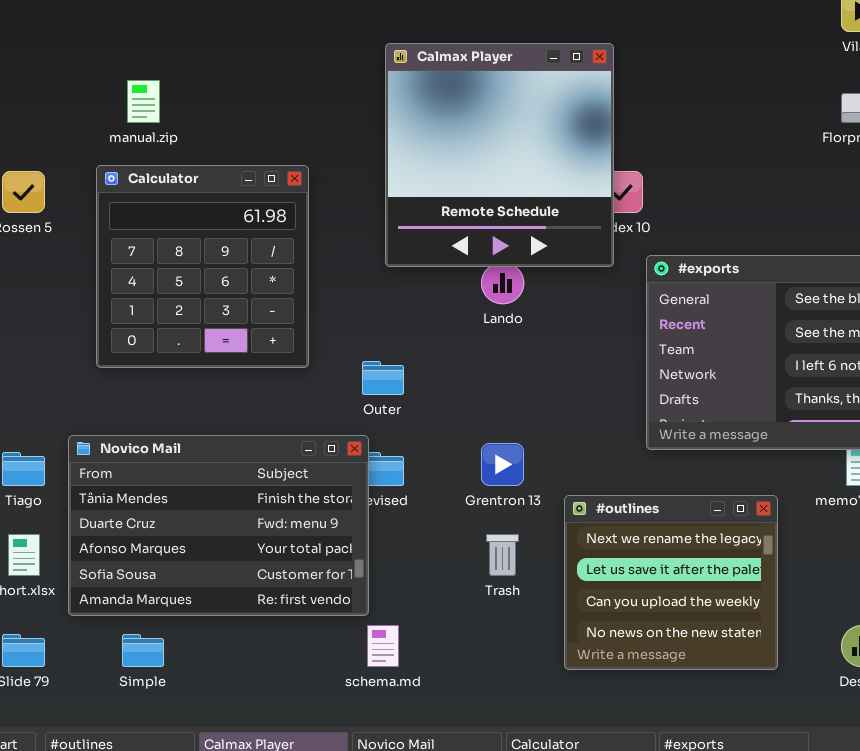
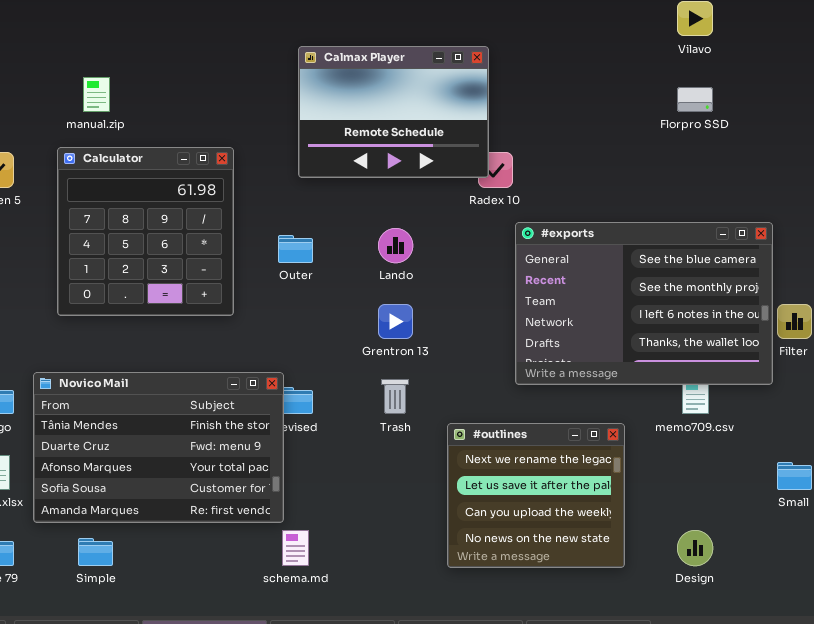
Calmax Player: [385,43,614,267] -> [298,46,489,178], resized
Outer: [362,361,404,395] -> [278,235,313,263], moved
Grentron 13: [481,443,524,486] -> [378,304,413,339], moved
Trash: [486,534,519,576] -> [381,379,409,414], moved

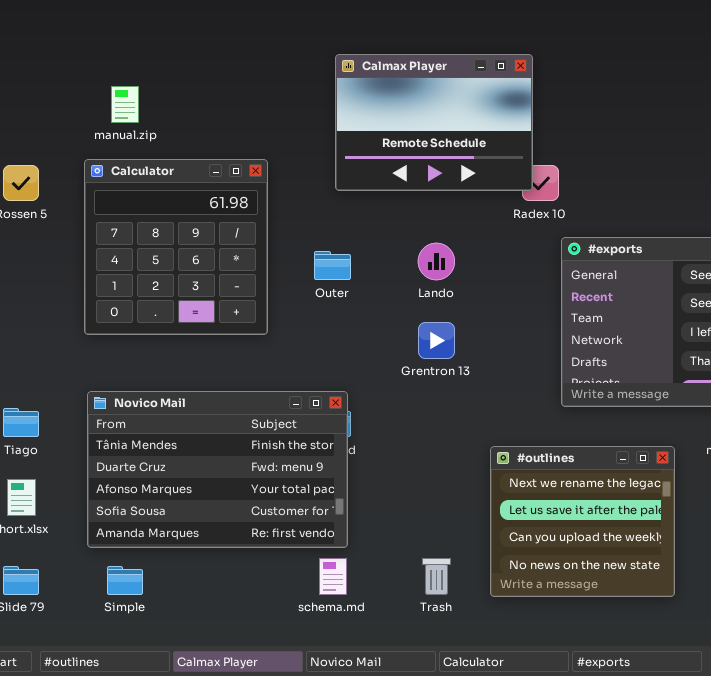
Novico Mail: [33,372,284,523] -> [87,391,348,548], moved
Trash: [381,379,409,414] -> [422,558,451,595], moved

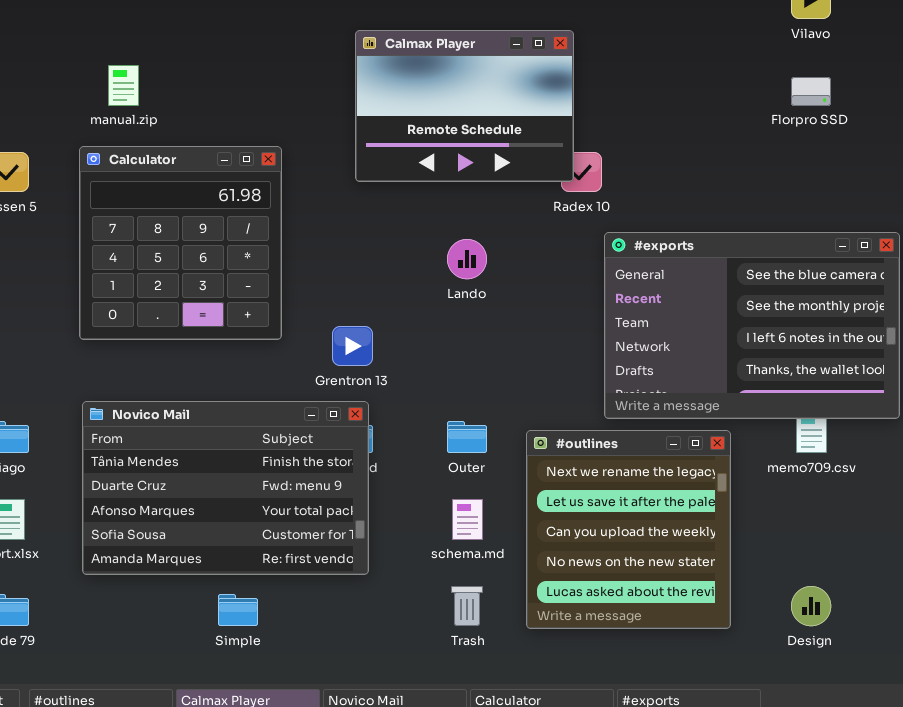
Outer: [314,251,351,280] -> [447,421,487,453], moved
Grentron 13: [418,322,455,359] -> [332,326,373,366], moved
#outlines: [490,446,675,597] -> [526,430,731,629], resized
schema.md: [319,558,347,595] -> [452,499,483,540], moved
Simple: [107,566,143,595] -> [218,594,258,626], moved

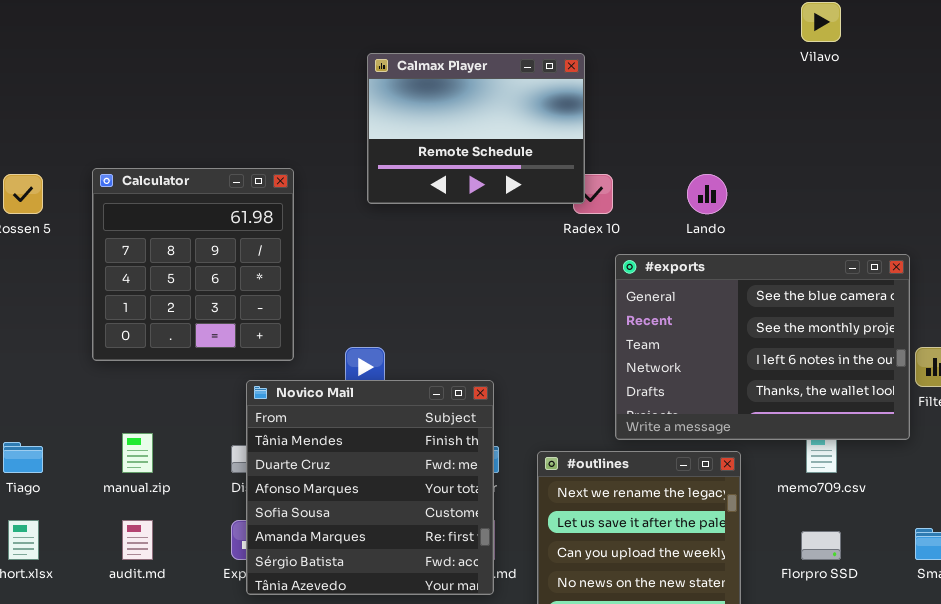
manual.zip: [108,65,139,106] -> [122,433,153,473], moved
Florpro SSD: [791,77,831,106] -> [801,531,841,560], moved
Lando: [447,239,487,279] -> [687,174,727,214], moved
Novico Mail: [82,401,369,575] -> [246,380,494,595], moved, resized

